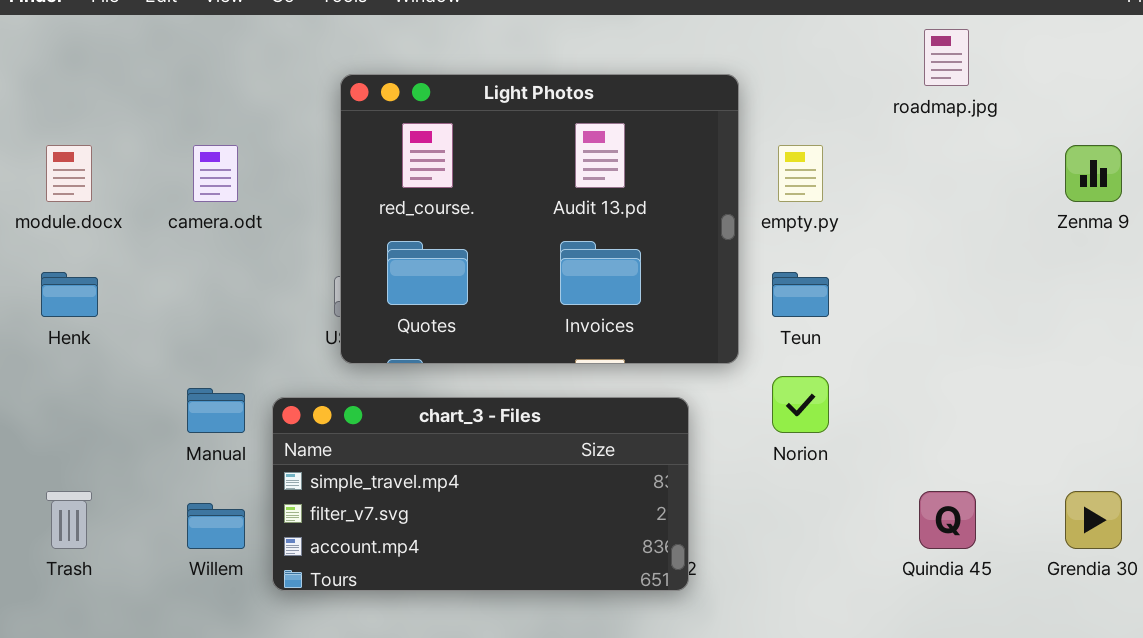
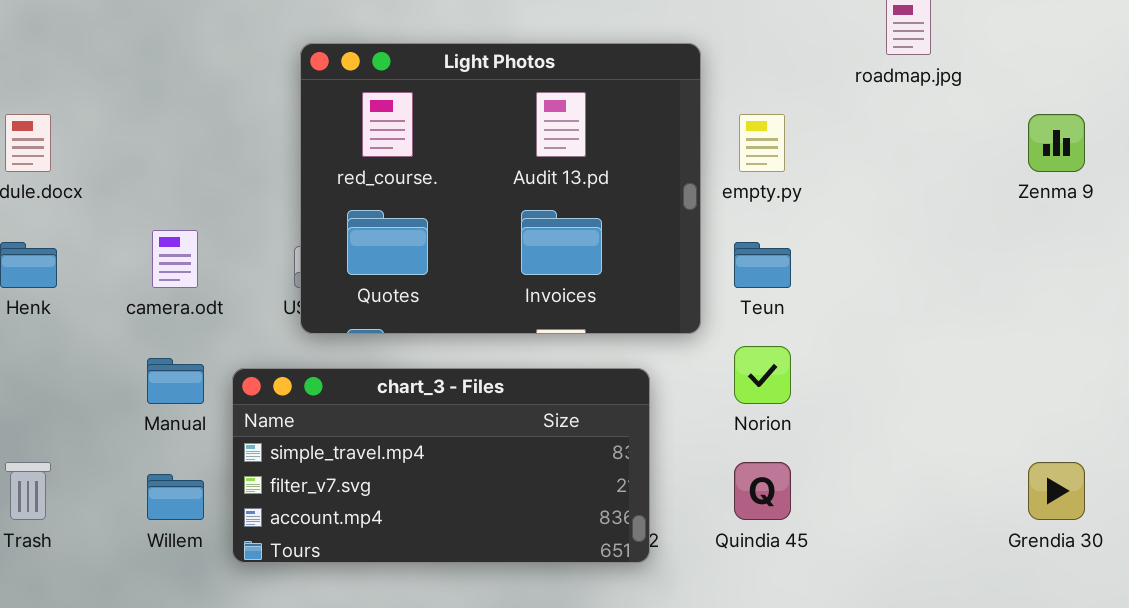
camera.odt: [193,145,238,202] -> [152,230,198,288], moved
Quindia 45: [919,491,976,549] -> [734,462,791,520], moved

